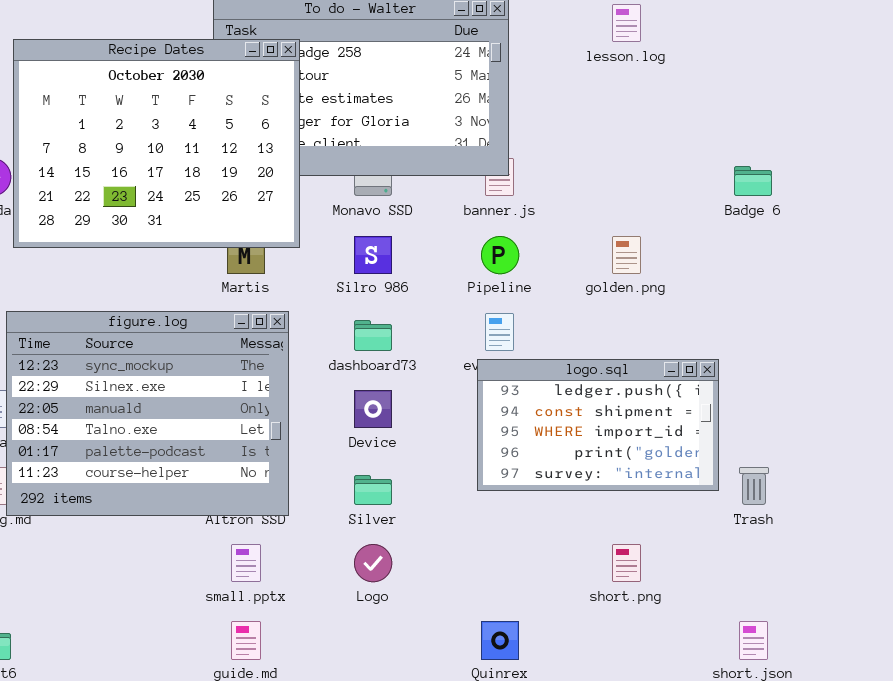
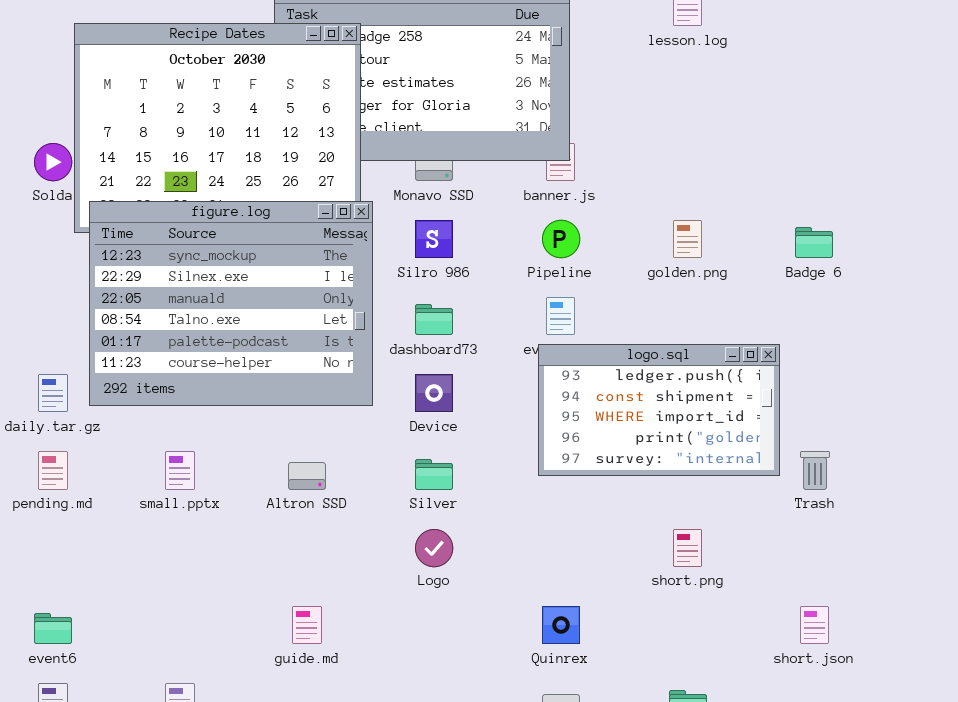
Badge 6: [734,166,772,196] -> [795,227,833,258], moved
figure.log: [6,311,289,516] -> [89,201,373,406], moved
small.pptx: [231,544,261,582] -> [165,451,195,490], moved

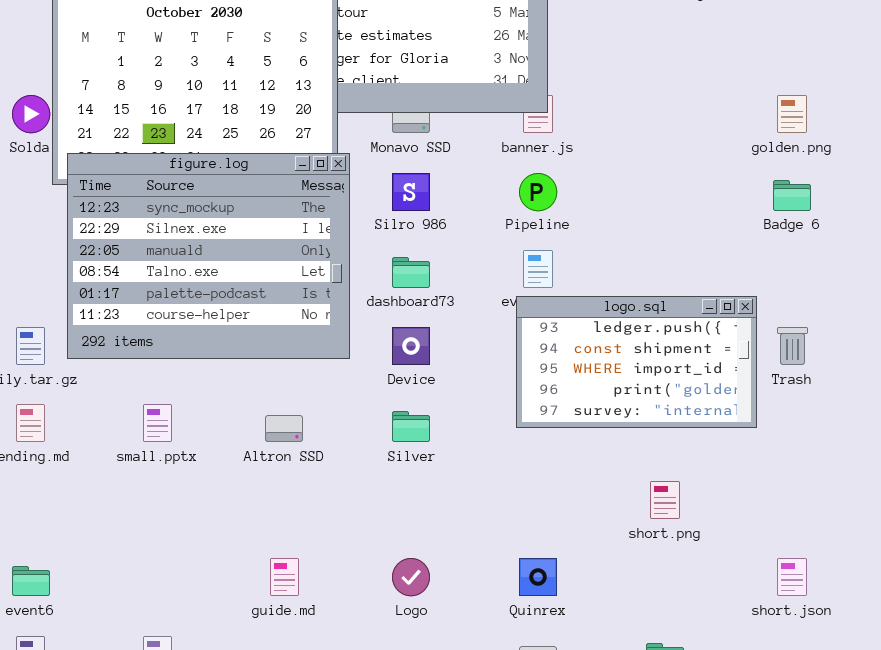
golden.png: [673,220,702,258] -> [777,95,807,133], moved
Trash: [800,451,830,490] -> [777,327,808,365], moved
Logo: [415,529,453,567] -> [392,558,430,596], moved

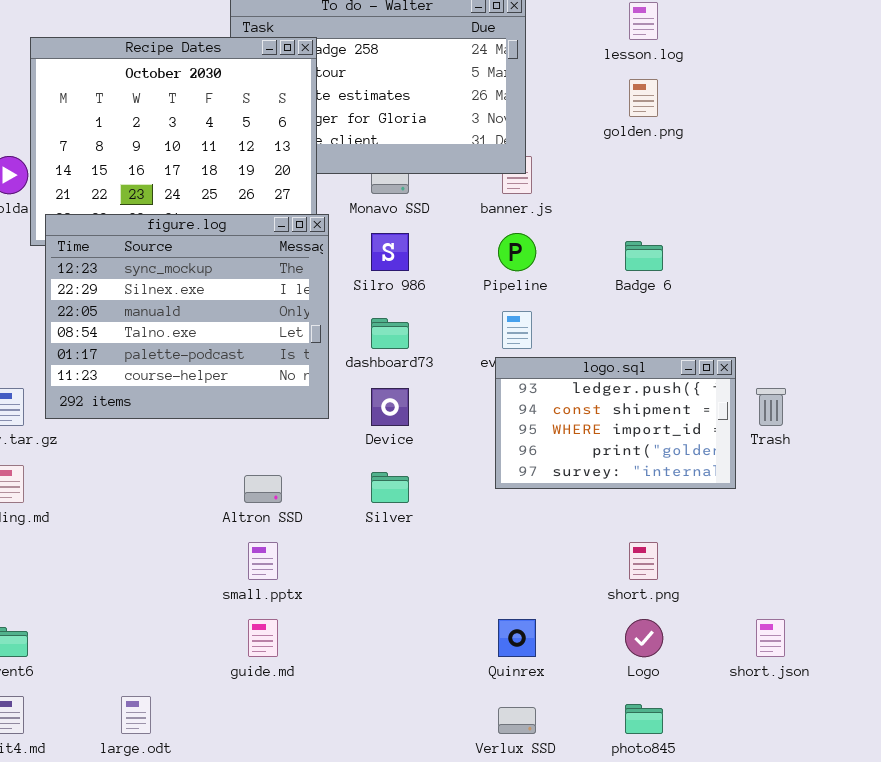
golden.png: [777,95,807,133] -> [629,79,658,117], moved
Badge 6: [773,180,811,211] -> [625,241,663,271], moved
small.pptx: [143,404,172,442] -> [248,542,278,580], moved
Logo: [392,558,430,596] -> [625,619,663,657], moved

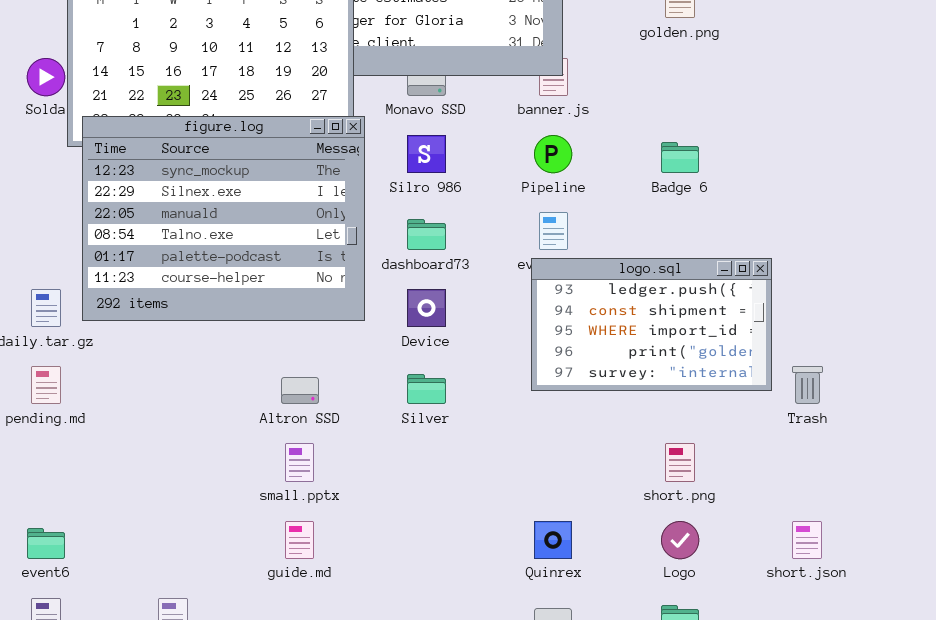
Trash: [756,388,786,426] -> [792,366,823,404], moved

